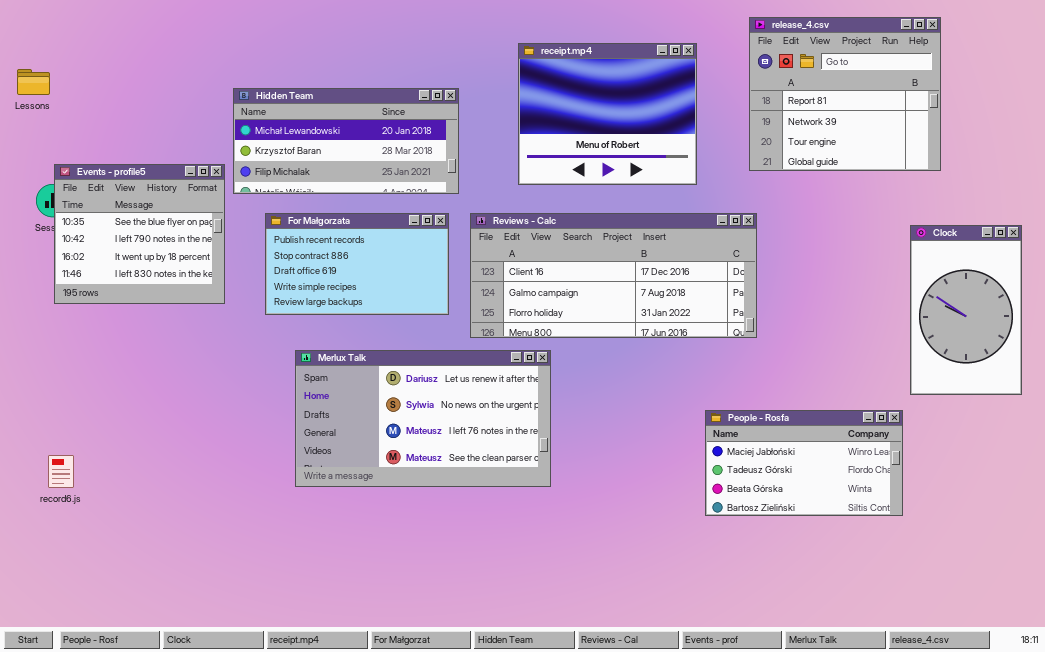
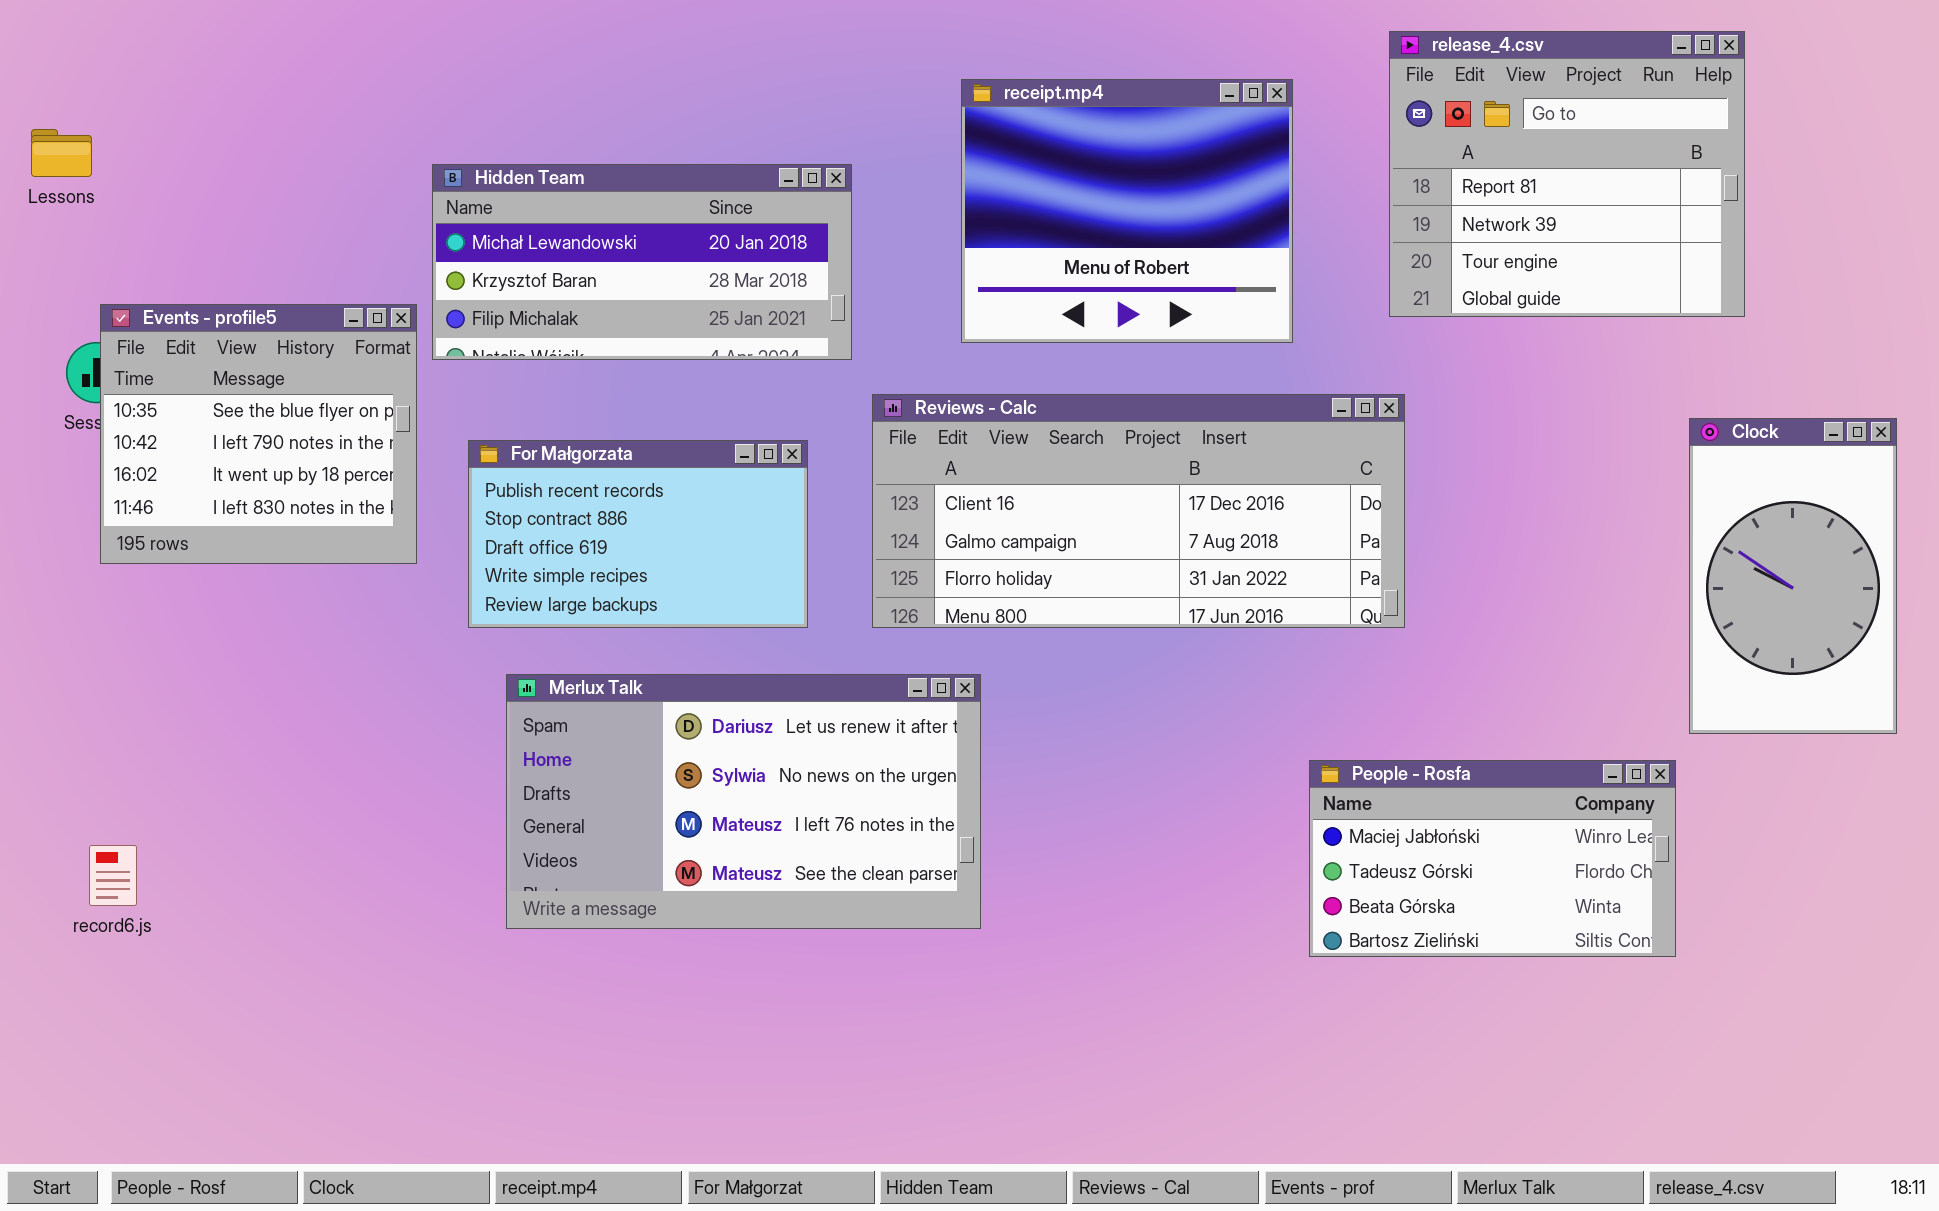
For Małgorzata: [265,213,449,315] -> [468,440,808,628], moved
Merlux Talk: [295,350,551,487] -> [506,674,981,929], moved

